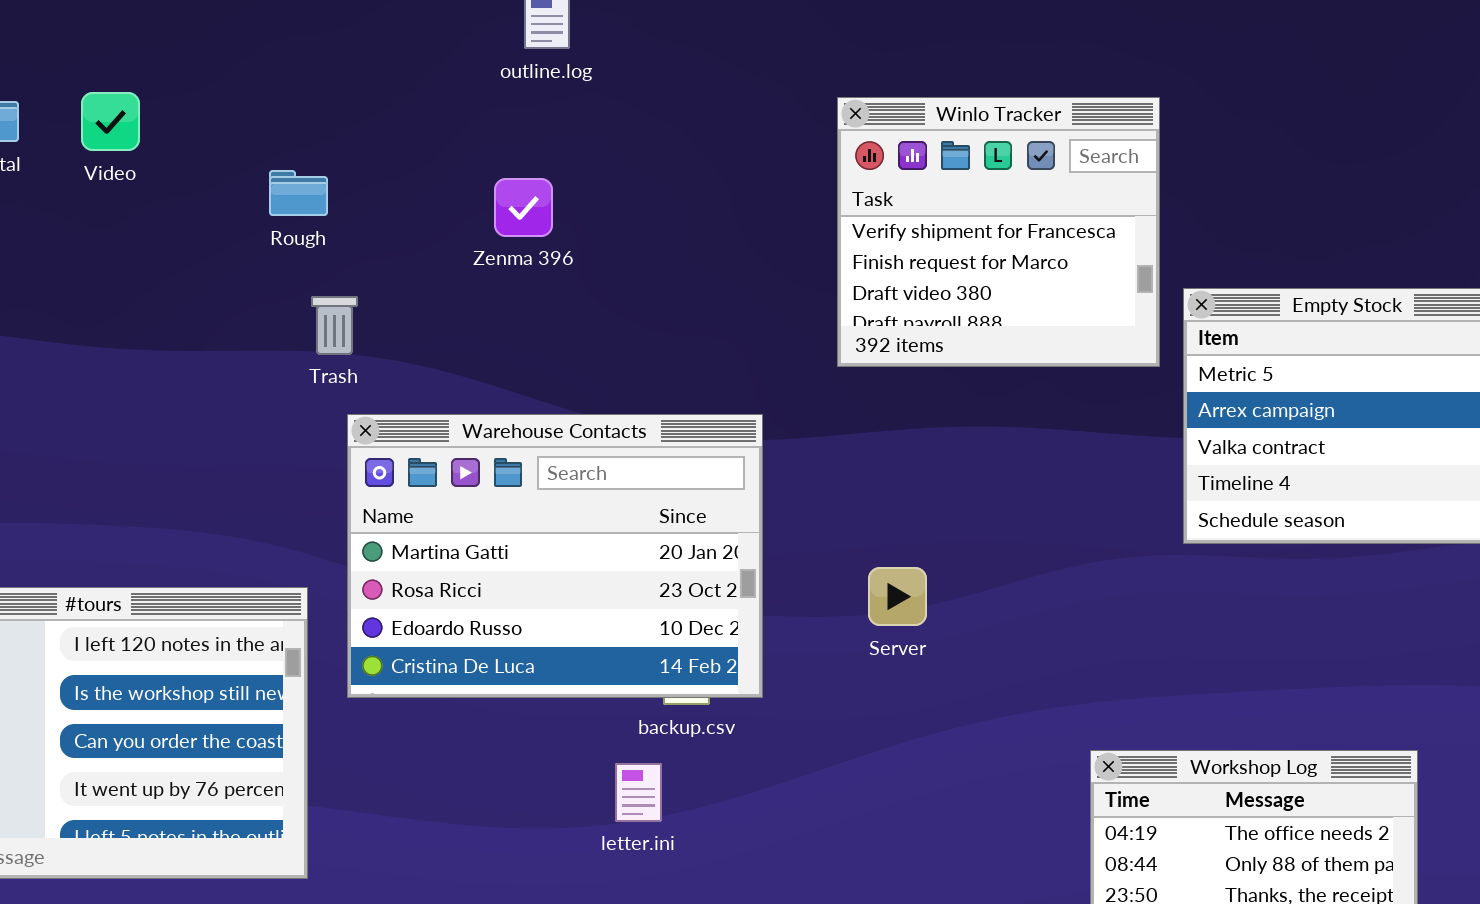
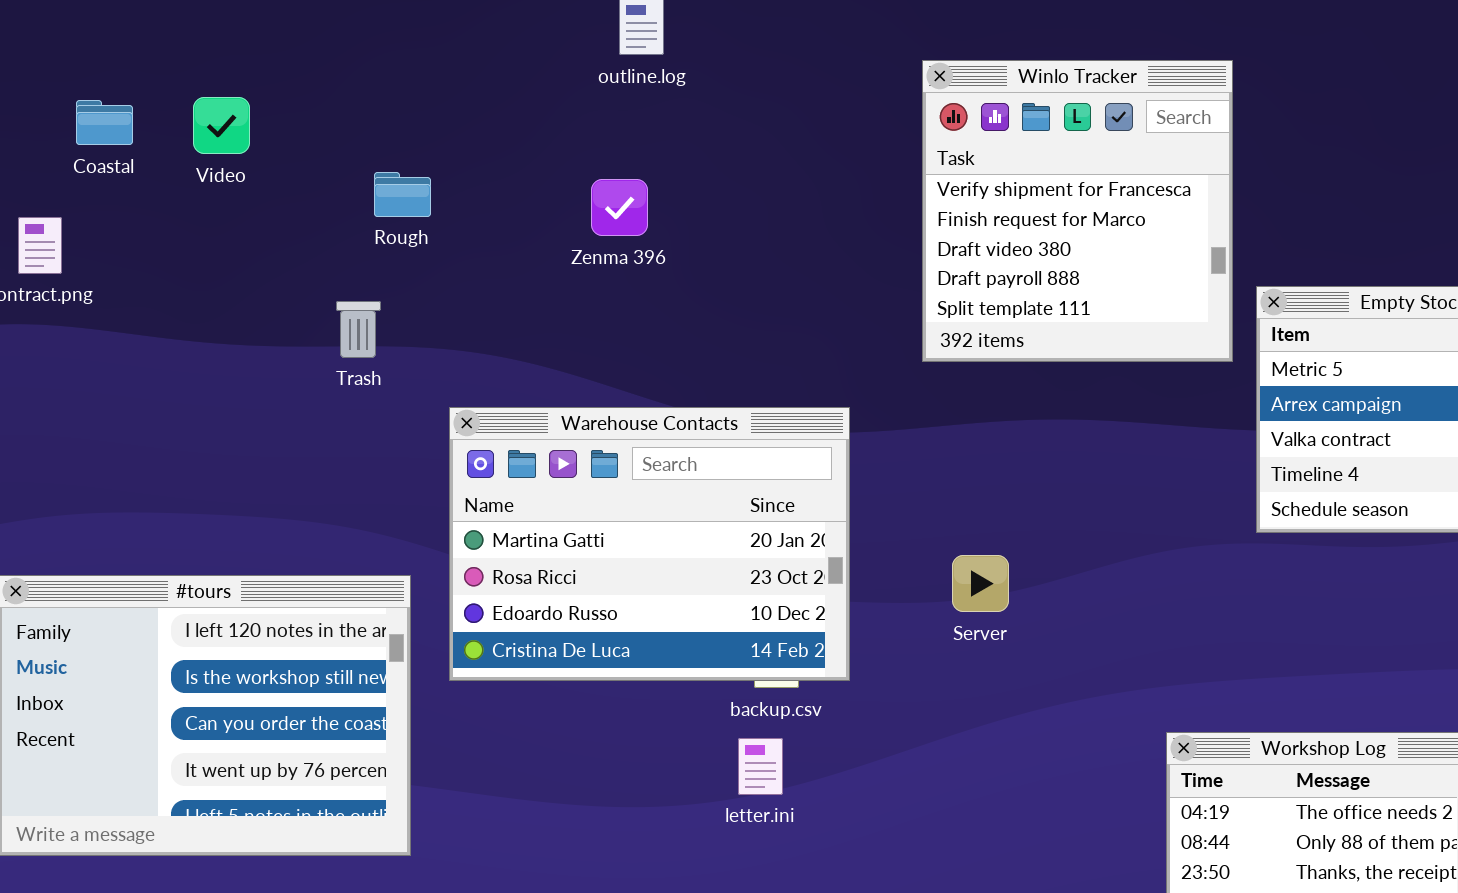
Winlo Tracker: [837,97,1160,367] -> [922,60,1233,362], resized
Trash: [311,296,358,355] -> [336,301,381,358], moved
letter.ini: [615,763,662,822] -> [738,738,783,795], moved

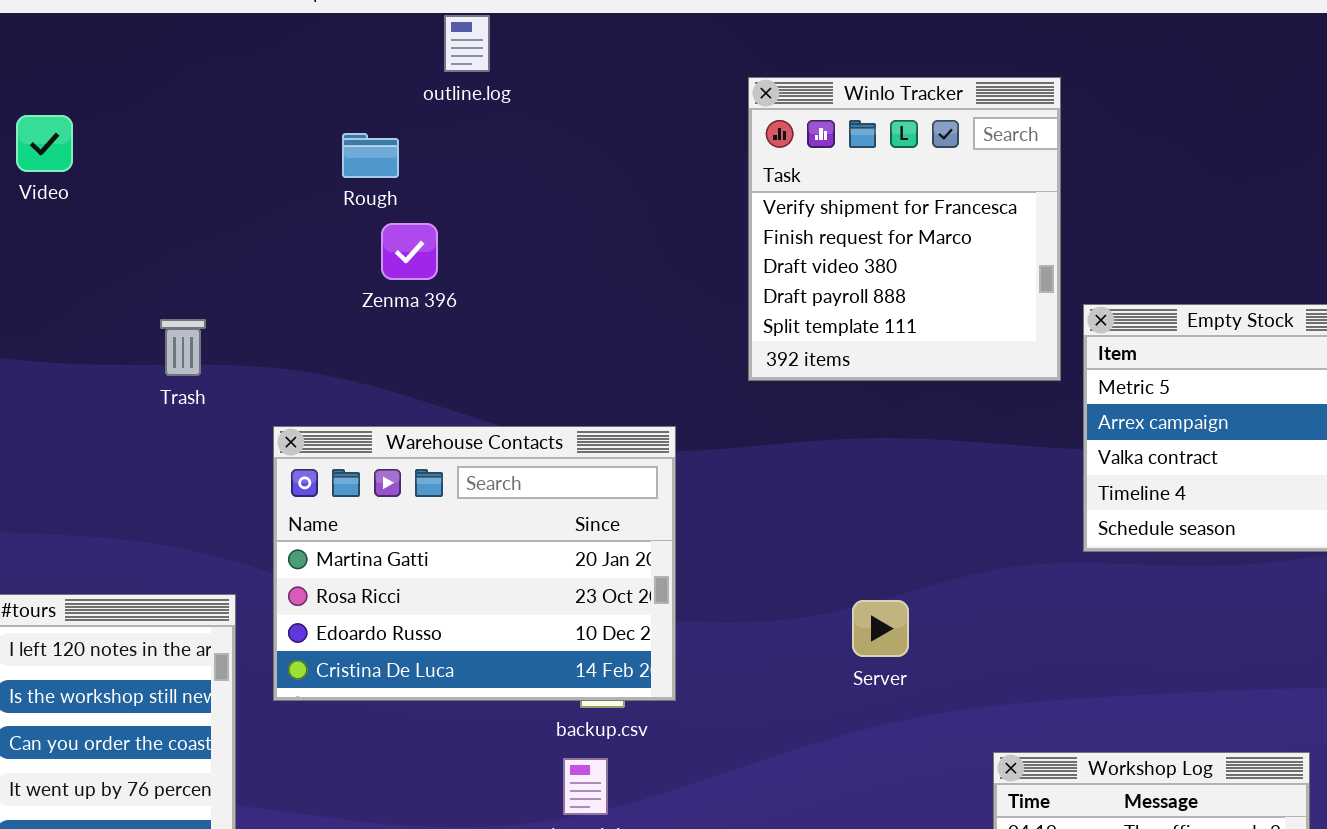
Rough: [374,172,431,217] -> [342,133,399,178], moved
Zenma 396: [591,179,648,236] -> [381,223,438,280], moved
Server: [952,555,1009,612] -> [852,600,909,657], moved

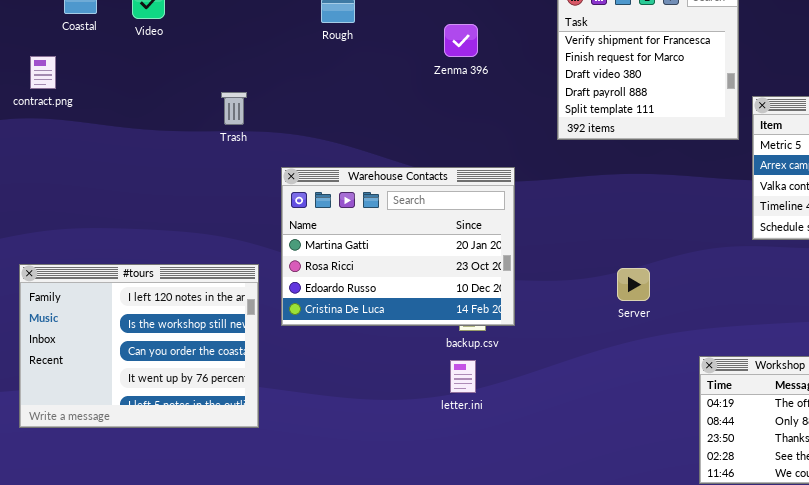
Zenma 396: [381,223,438,280] -> [444,24,478,57], moved
Trash: [160,319,206,376] -> [221,92,247,125], moved

